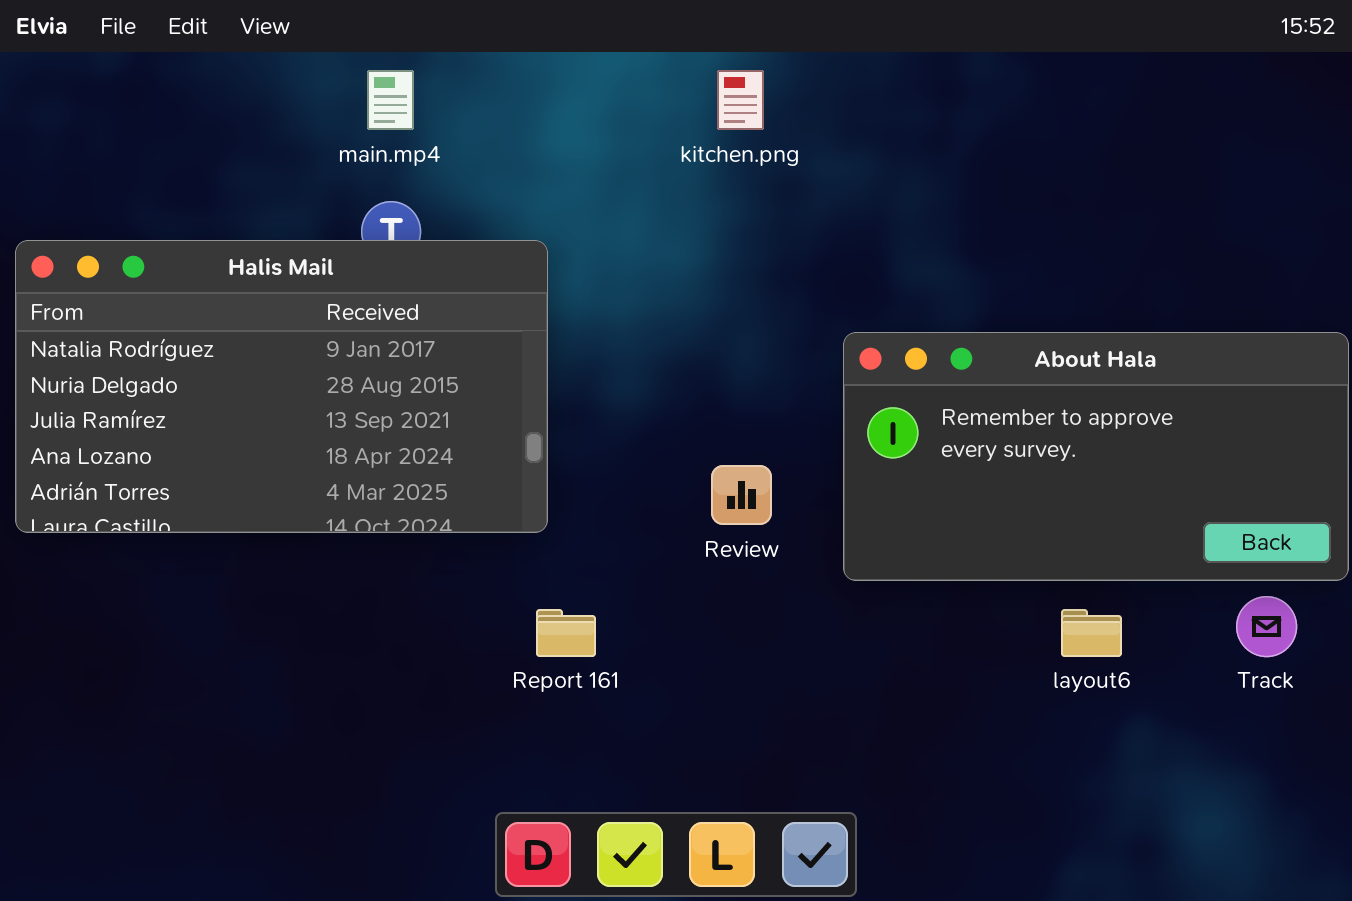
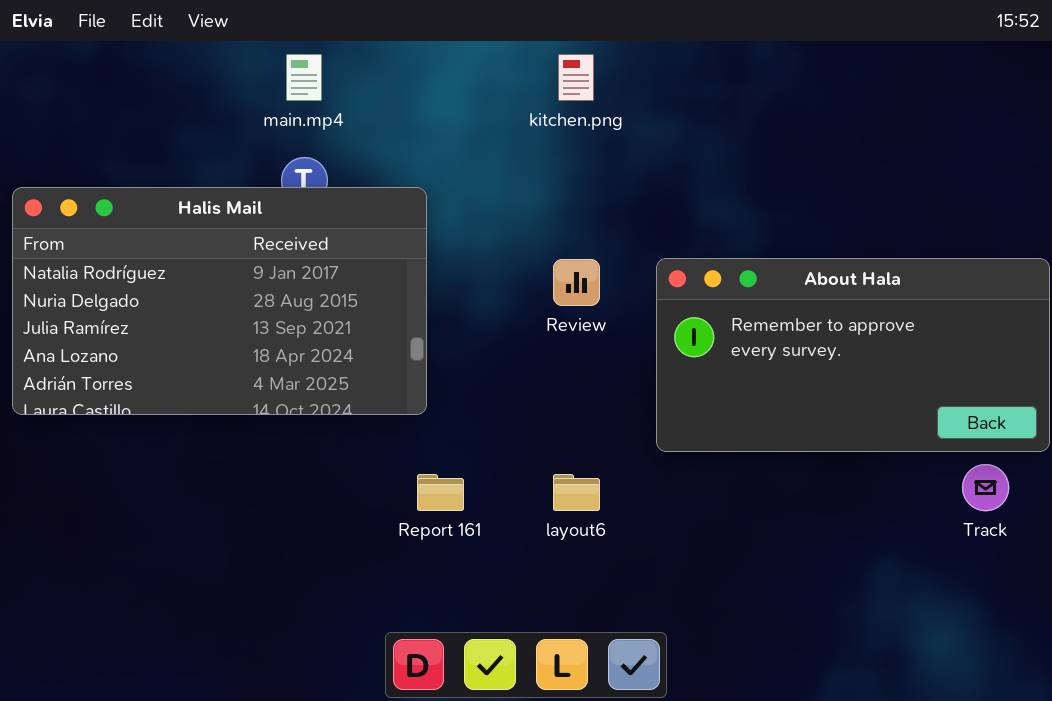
Review: [711,465,772,525] -> [553,259,600,306], moved
layout6: [1061,609,1122,657] -> [553,474,600,511], moved

